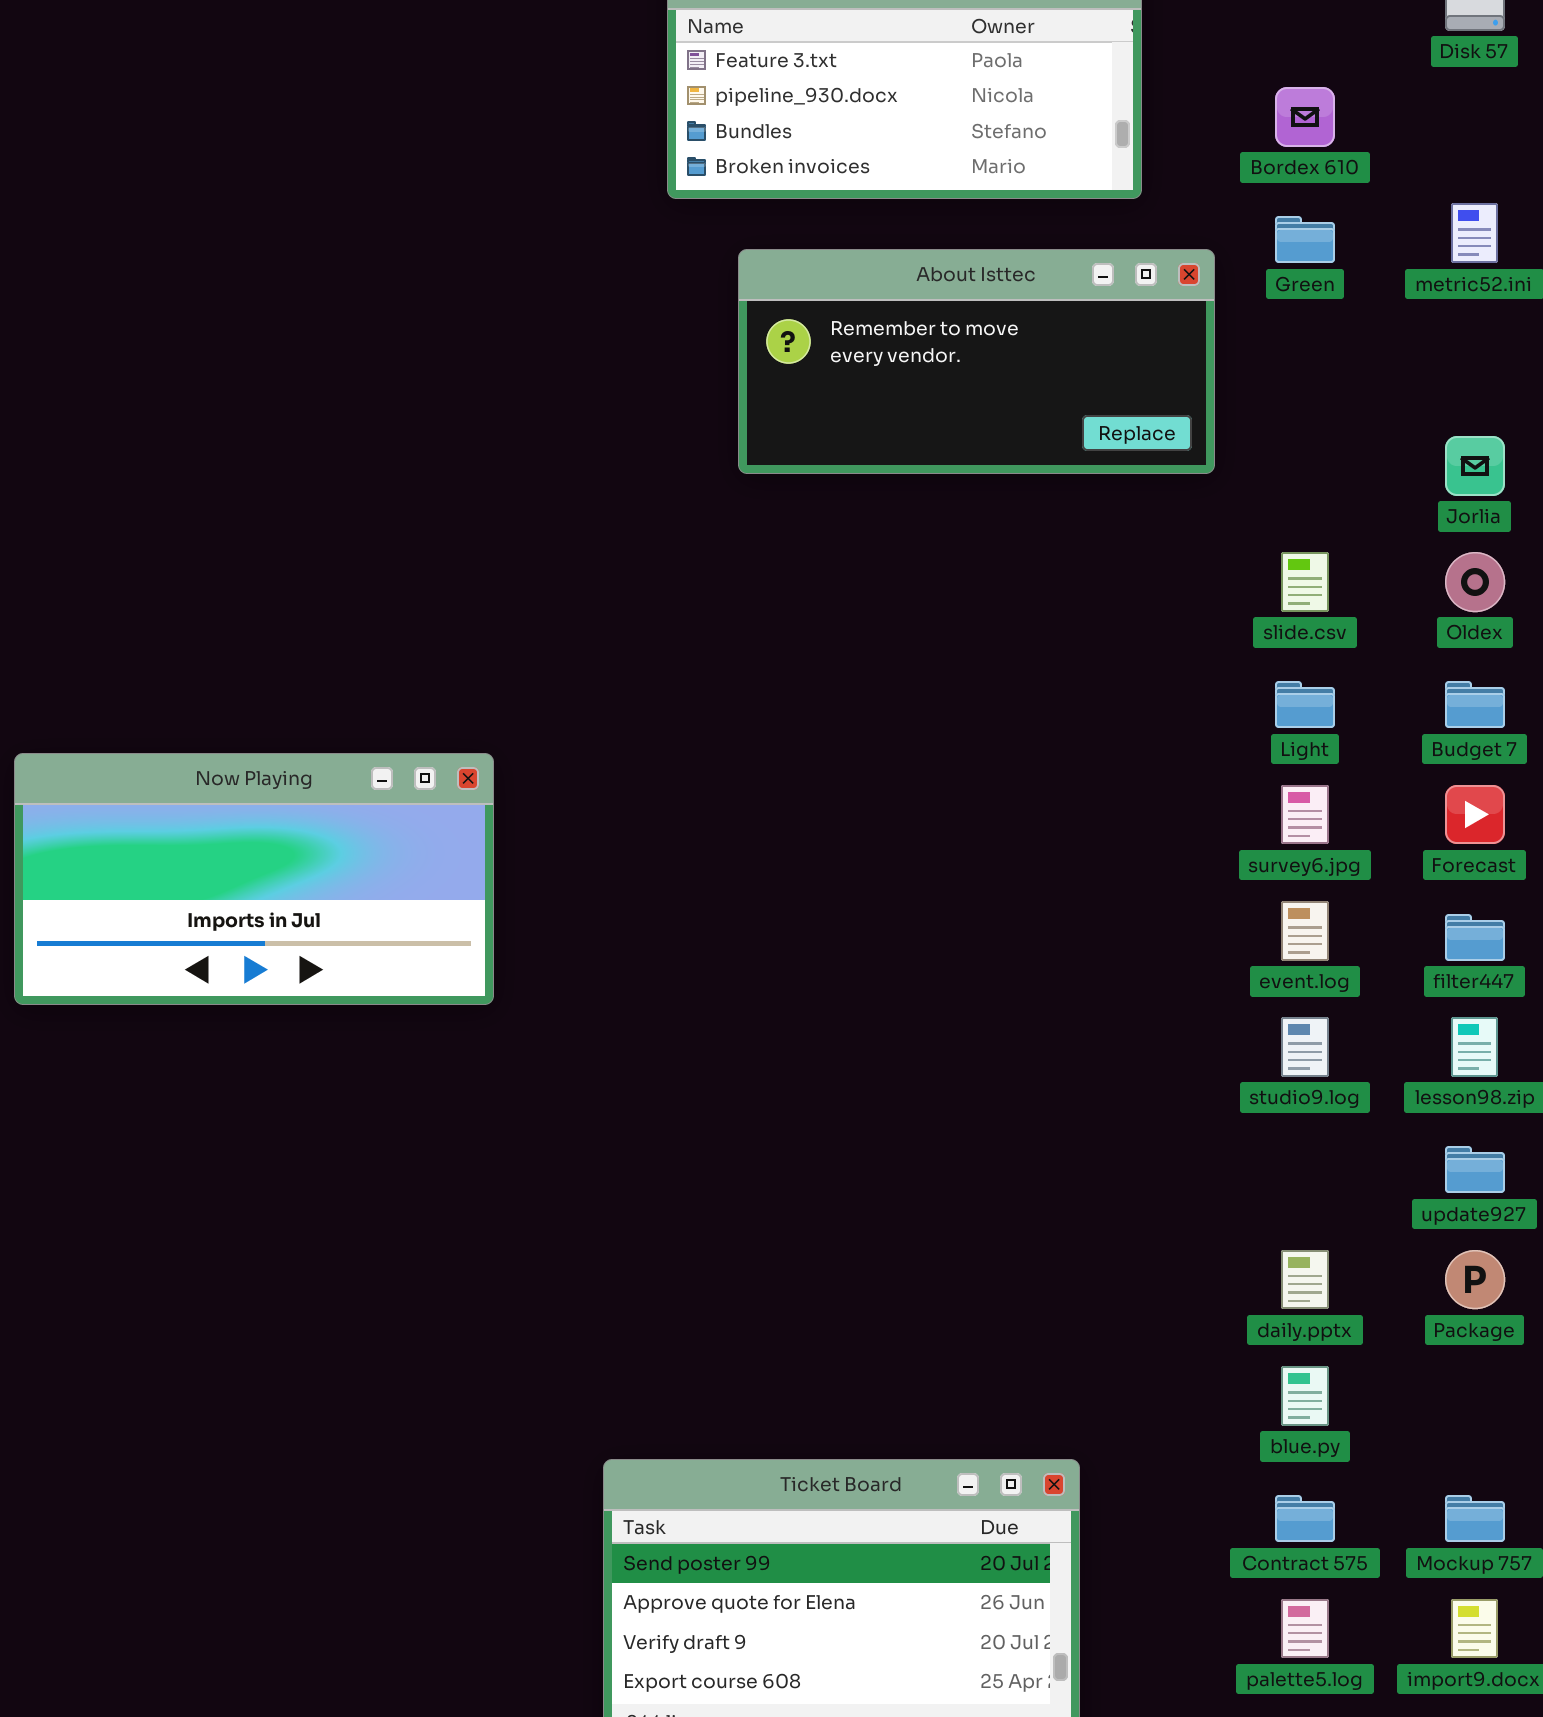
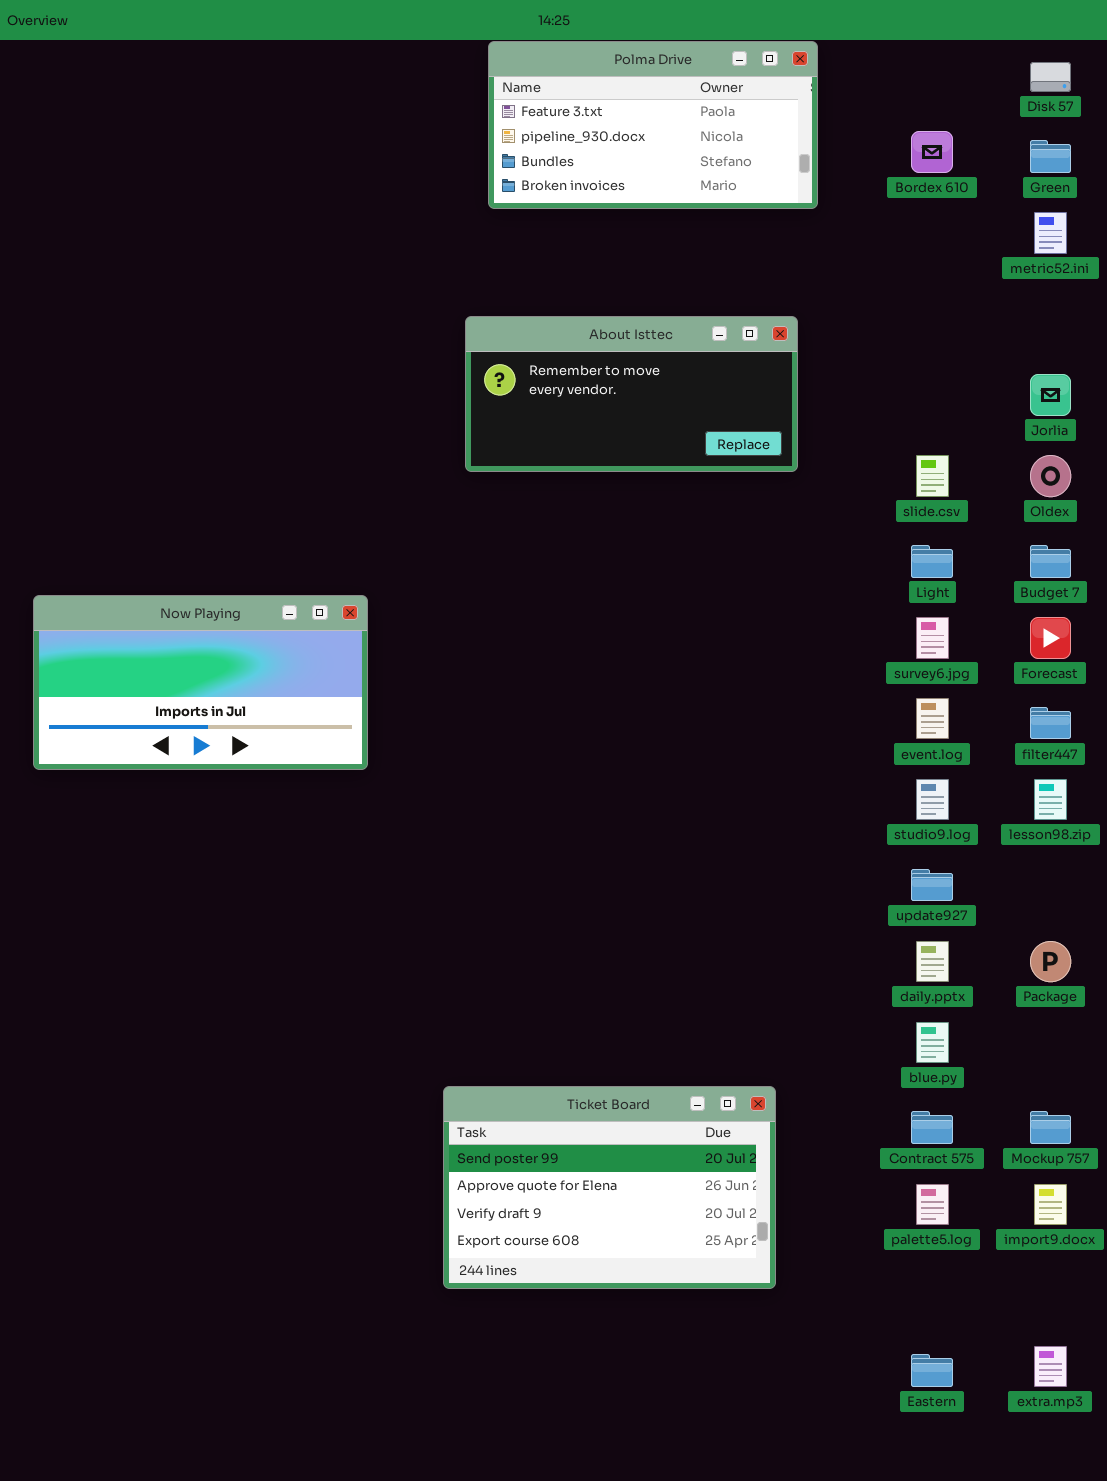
Green: [1275,216,1335,263] -> [1030,140,1071,173], moved
About Isttec: [738,249,1215,474] -> [465,316,798,472], moved
update927: [1445,1146,1505,1193] -> [911,869,953,901], moved

